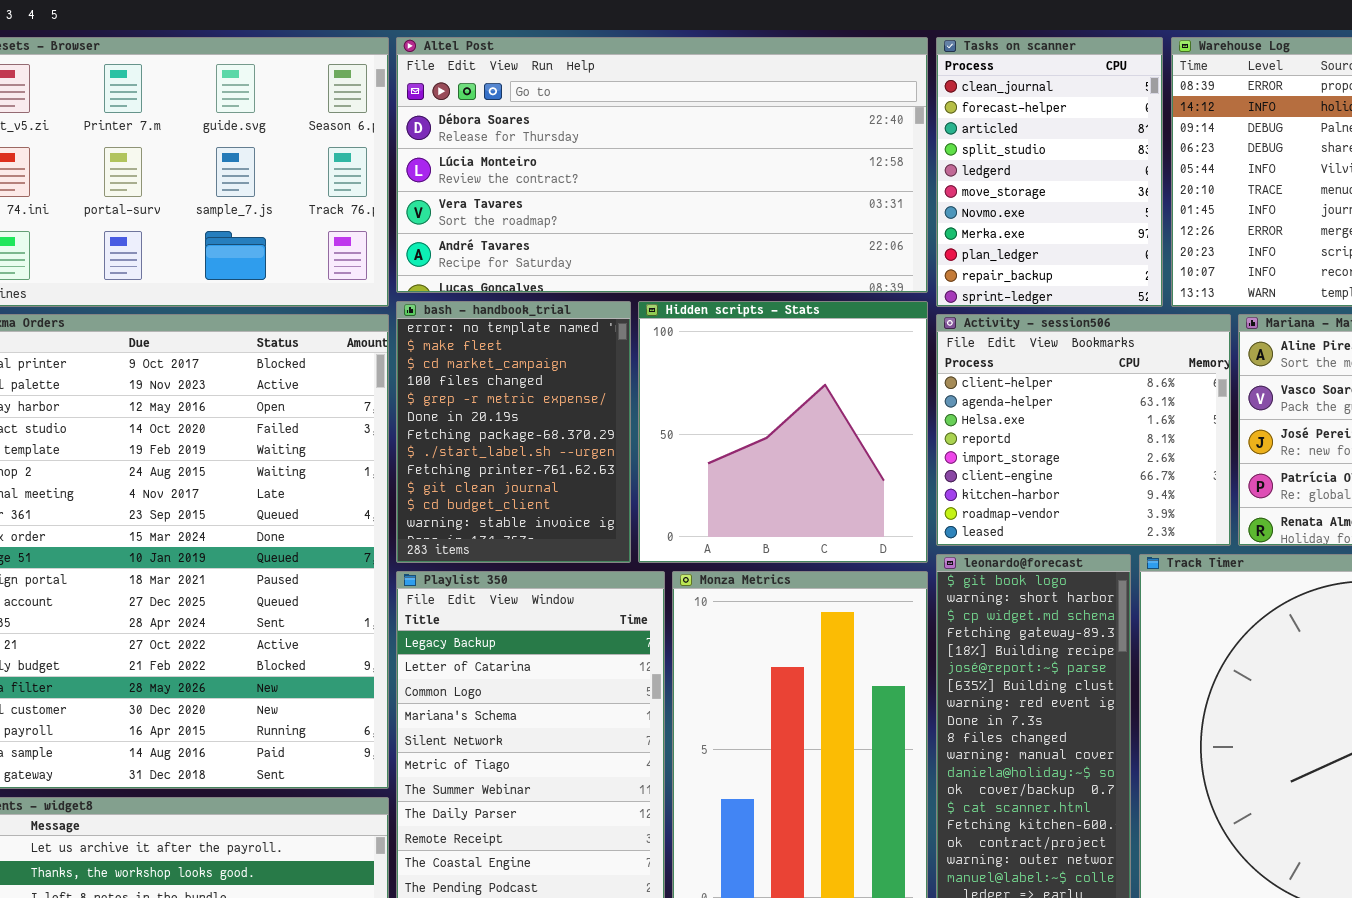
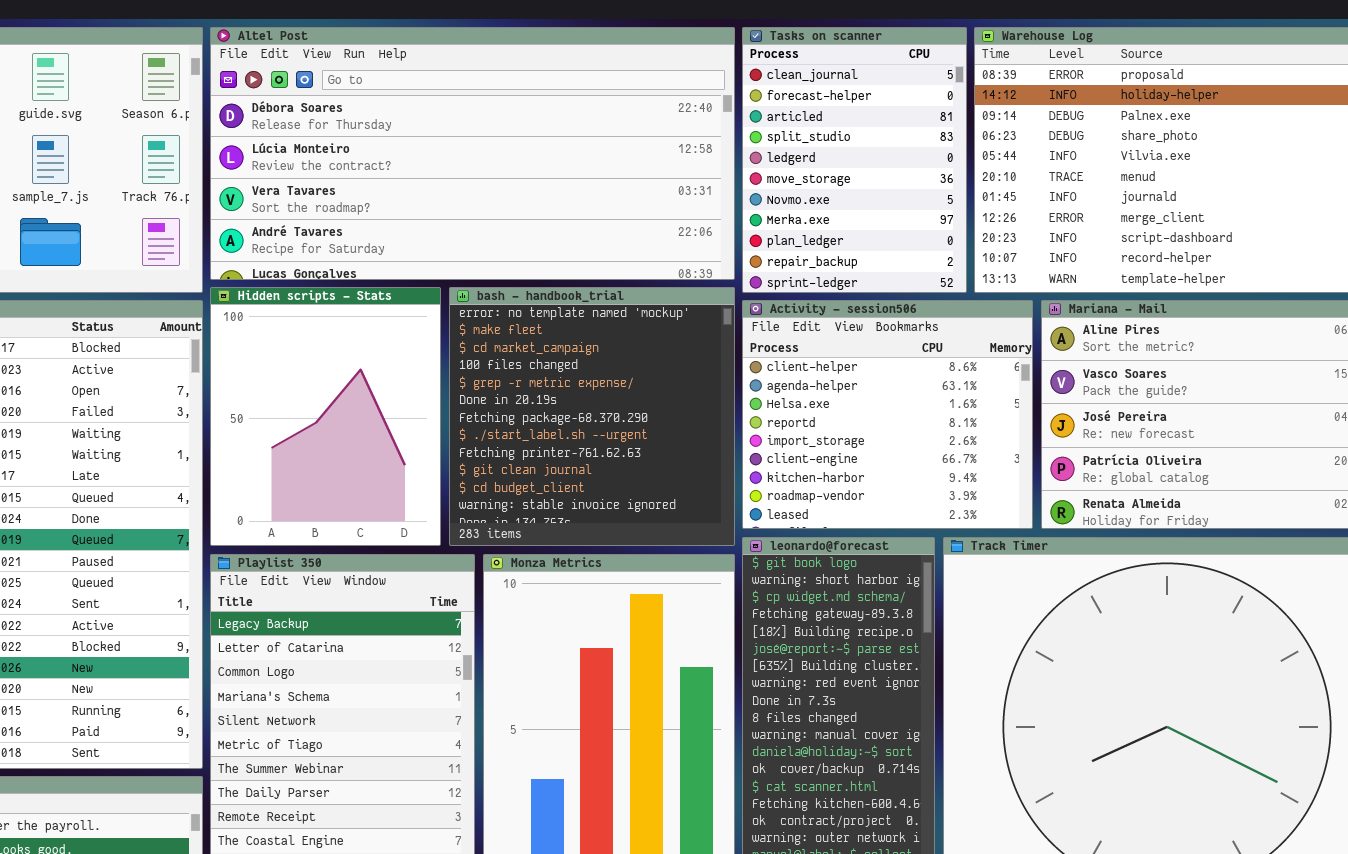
bash - handbook_trial: [396,301,631,563] -> [449,287,735,546], moved, resized
Hidden scripts - Stats: [638,301,928,563] -> [210,287,441,546], moved, resized

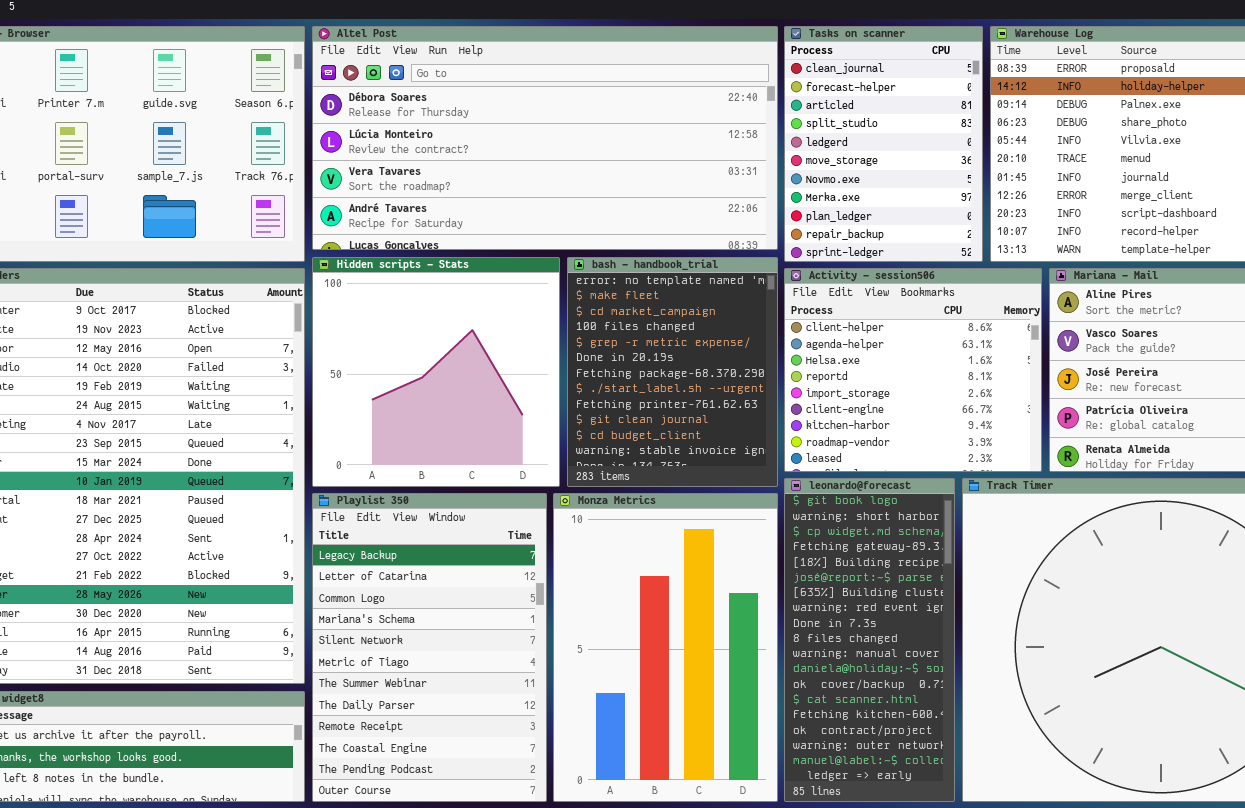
Hidden scripts - Stats: [210,287,441,546] -> [312,257,560,487], resized
bash - handbook_trial: [449,287,735,546] -> [567,257,778,487], resized

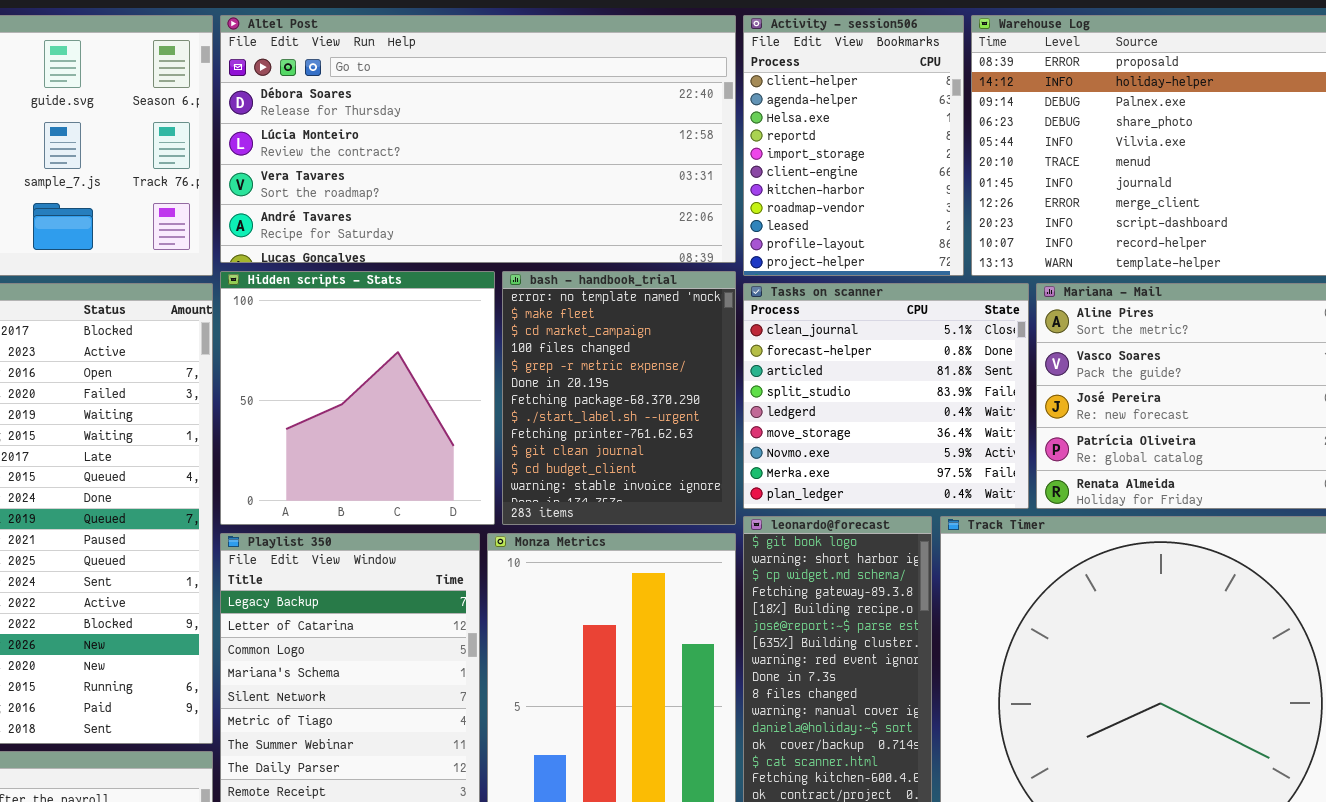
Tasks on scanner: [784,26,983,262] -> [743,283,1029,509], moved, resized
Activity - session506: [784,268,1042,472] -> [743,15,964,276], moved, resized

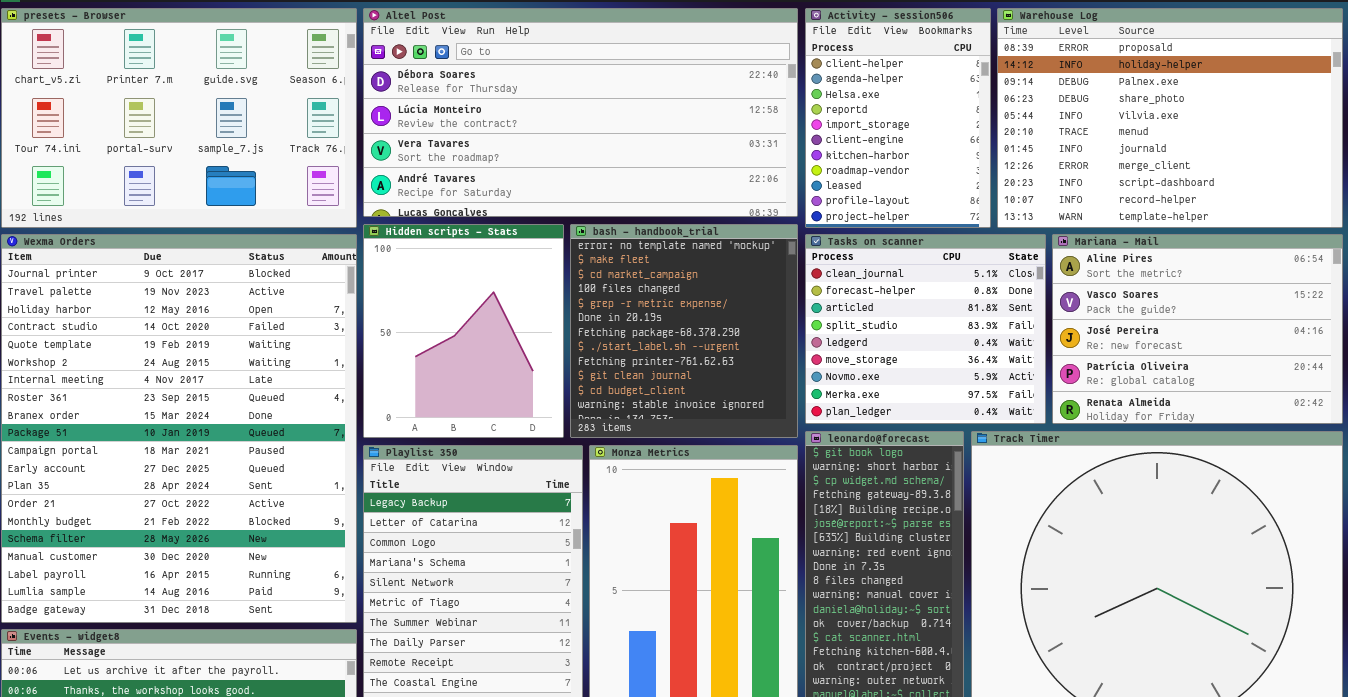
Hidden scripts - Stats: [220,271,495,525] -> [363,224,564,438], resized
bash - handbook_trial: [502,271,736,525] -> [570,224,798,438], resized

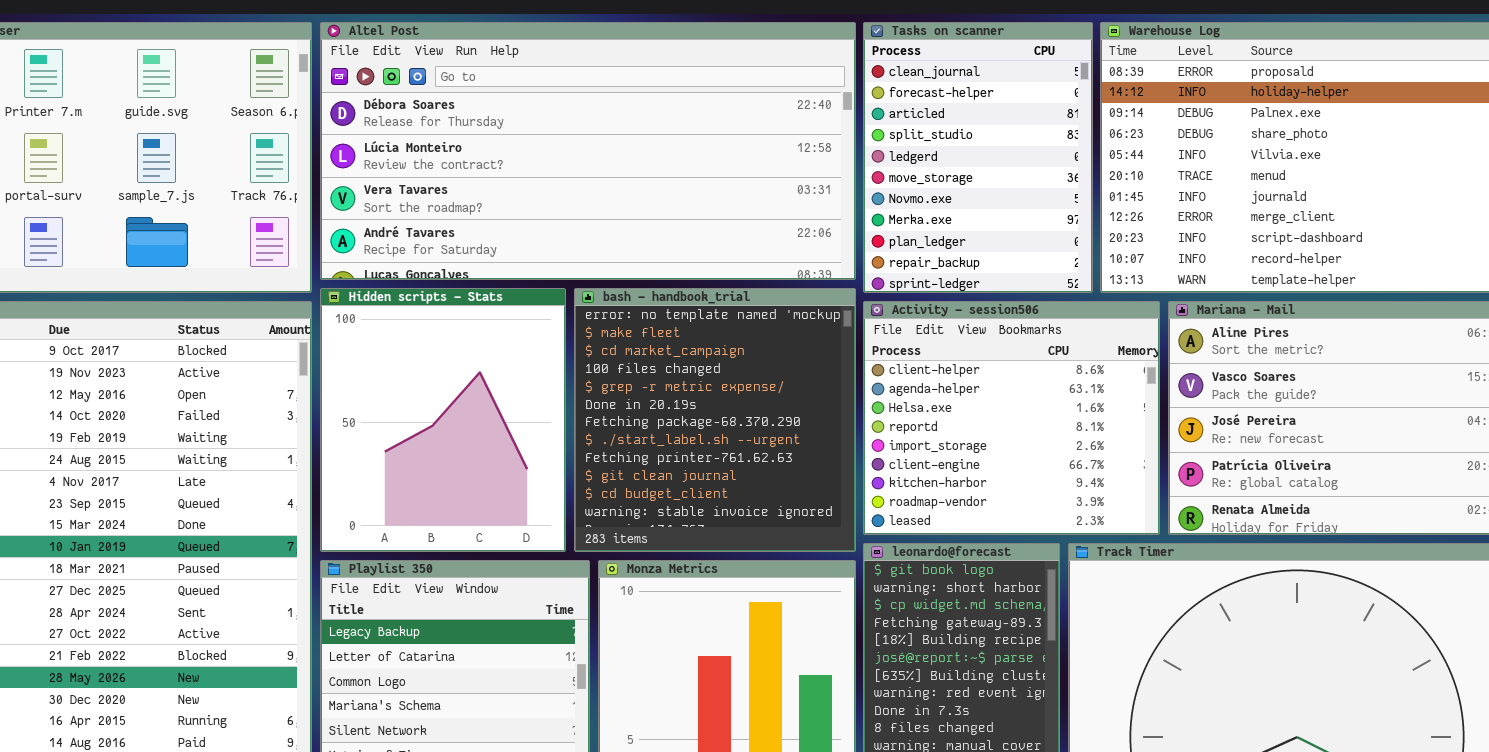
Activity - session506: [805,8,991,228] -> [863,301,1160,535], moved, resized
Tasks on scanner: [805,234,1046,424] -> [863,22,1093,293], moved, resized

